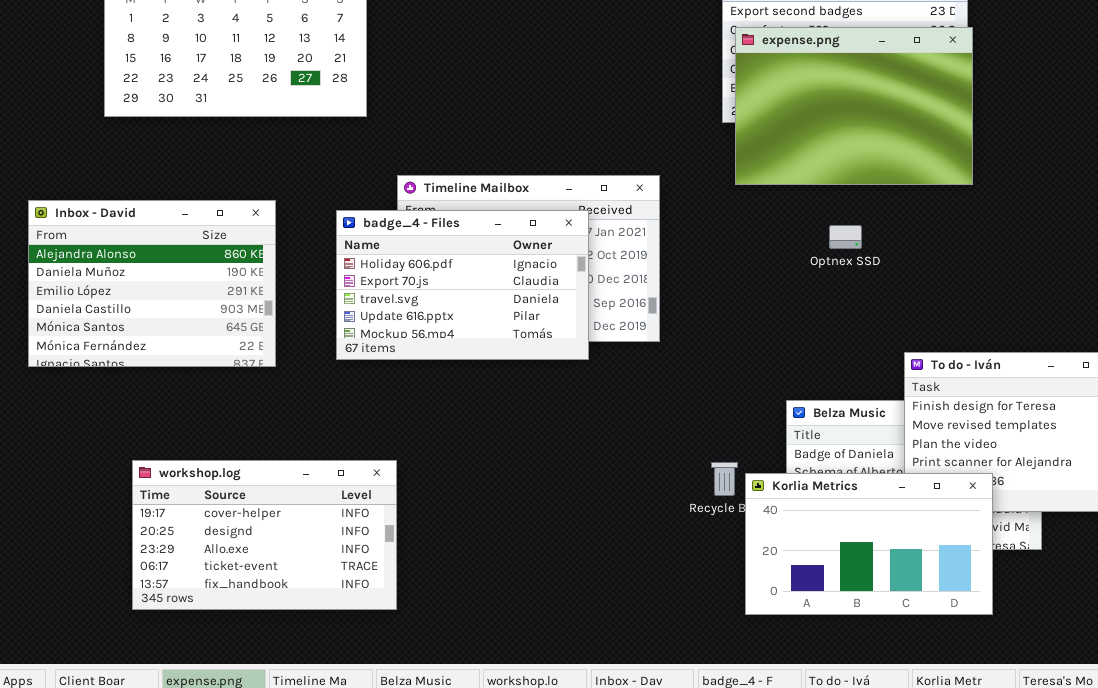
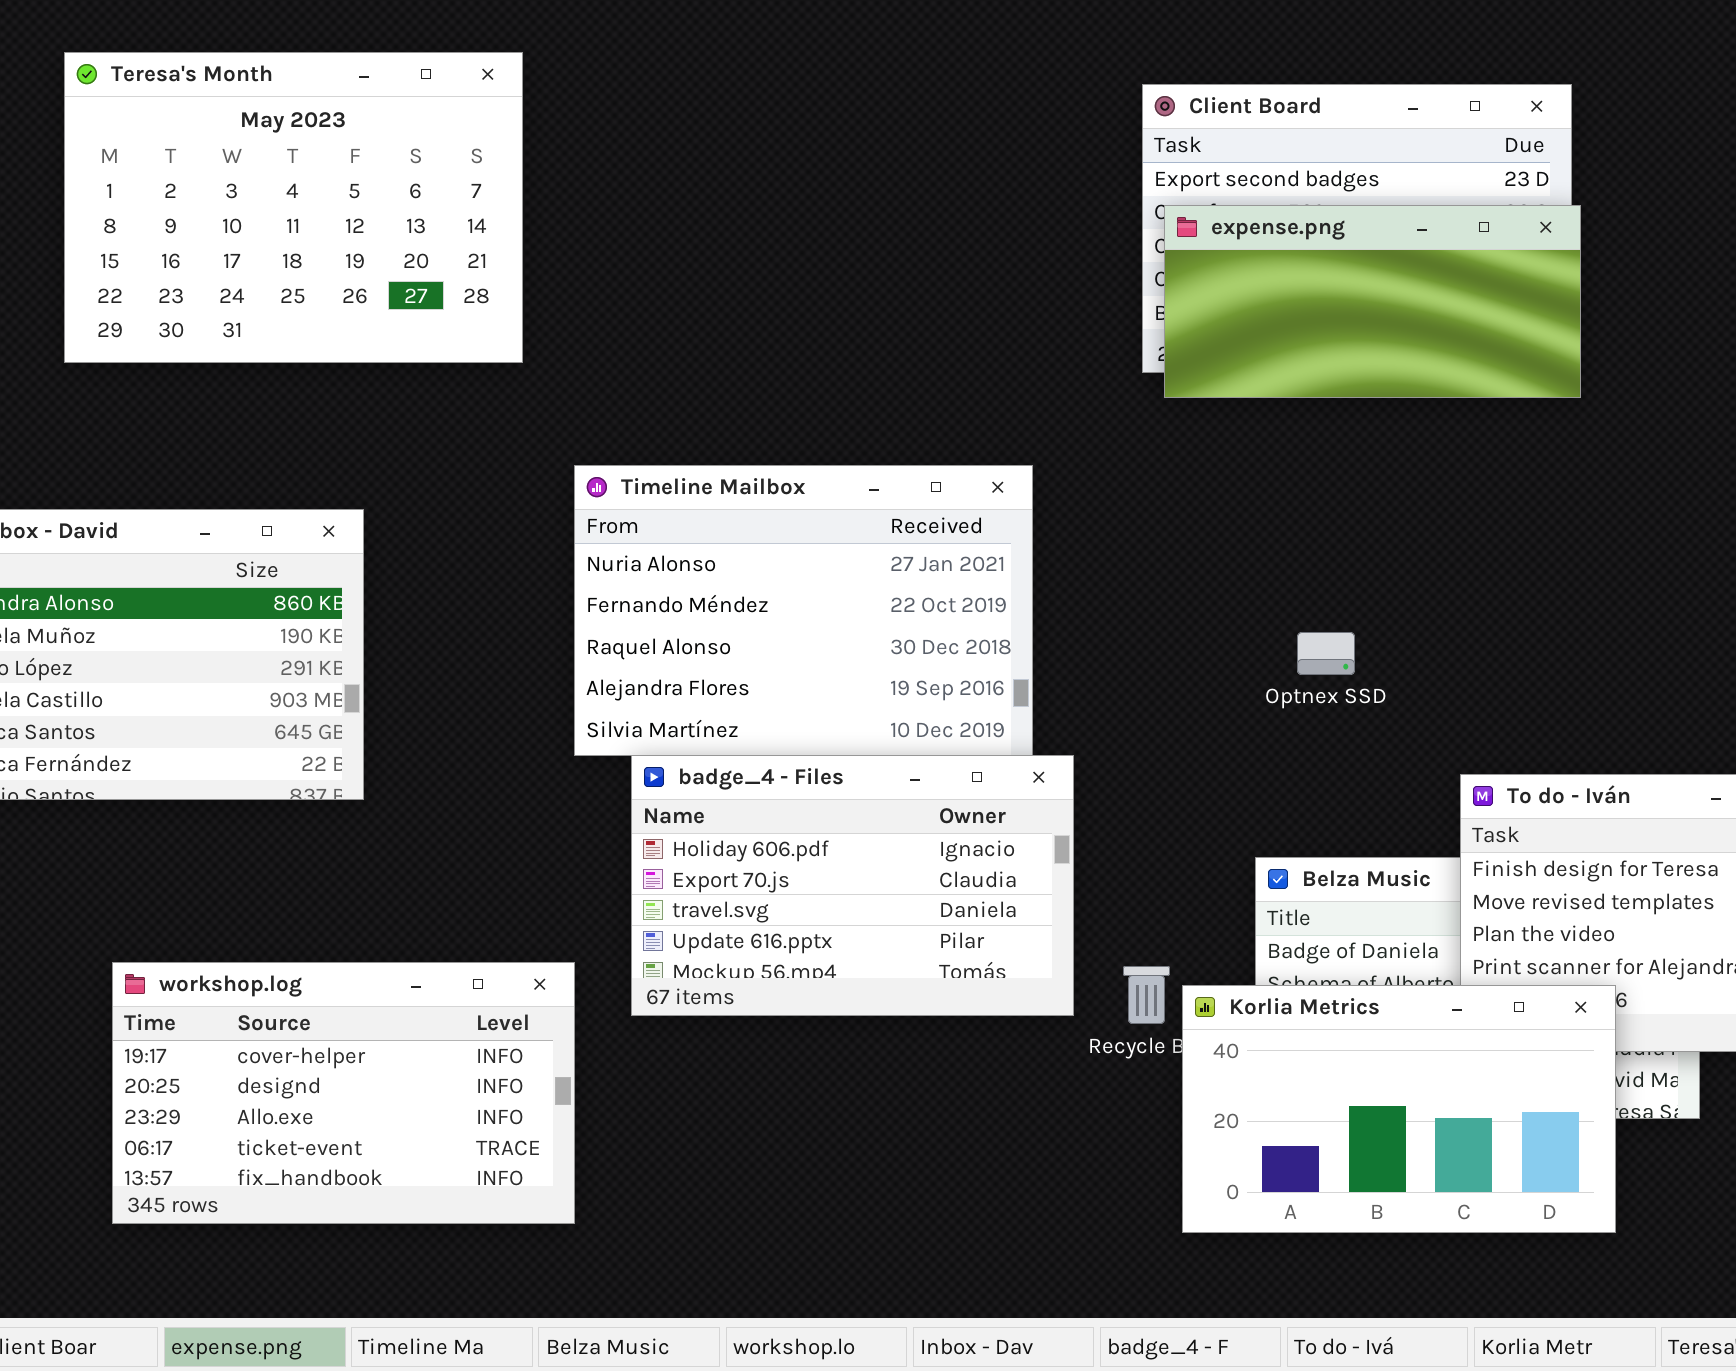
expense.png: [735,27,973,185] -> [1164,205,1581,398], resized
badge_4 - Files: [336,210,589,360] -> [631,755,1074,1016], moved
Optnex SSD: [829,225,862,249] -> [1297,632,1355,675], moved

